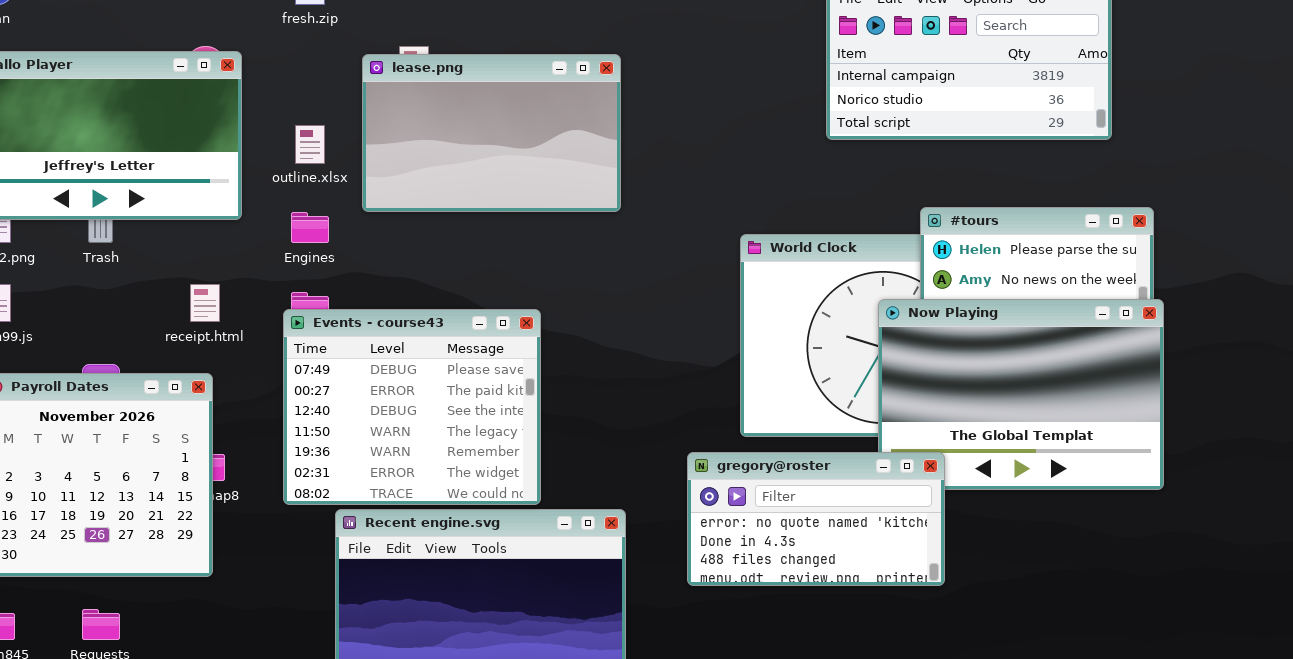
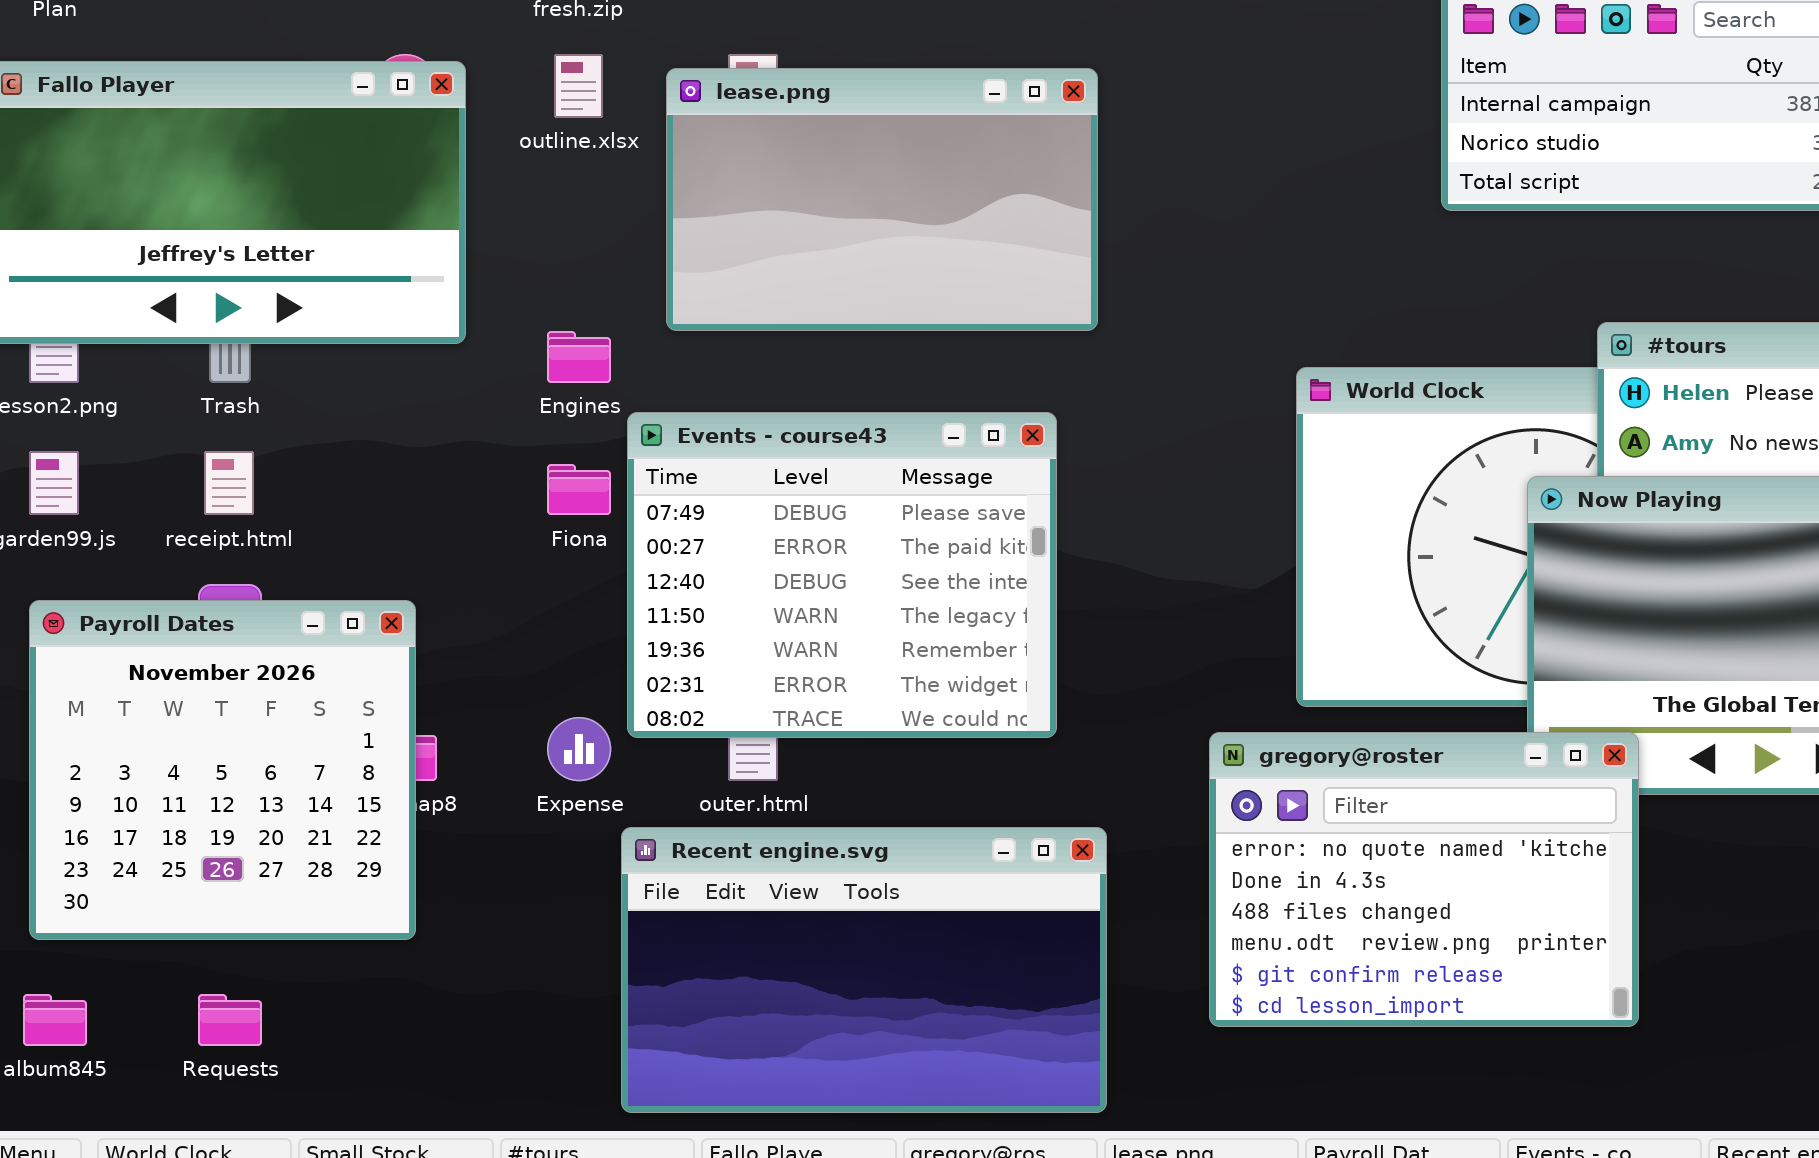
outline.xlsx: [295,125,325,164] -> [554,54,603,118], moved
receipt.html: [190,284,220,322] -> [204,451,254,515], moved
Events - course43: [283,309,541,505] -> [627,412,1057,738], moved
gregory@roster: [687,452,945,586] -> [1209,732,1639,1027], resized

